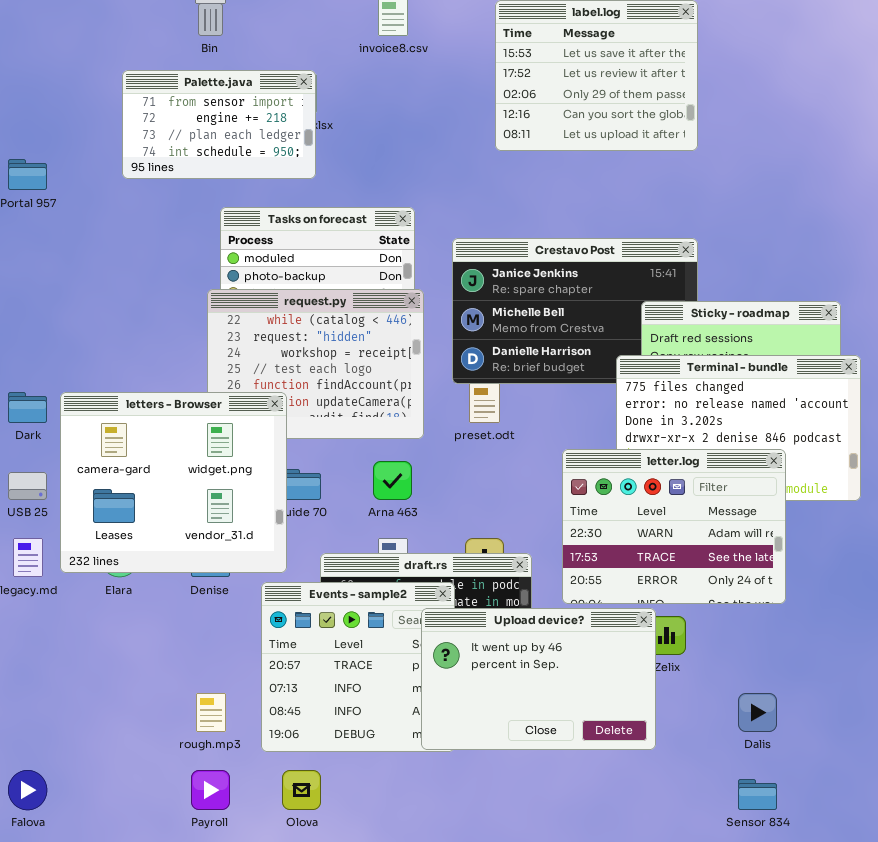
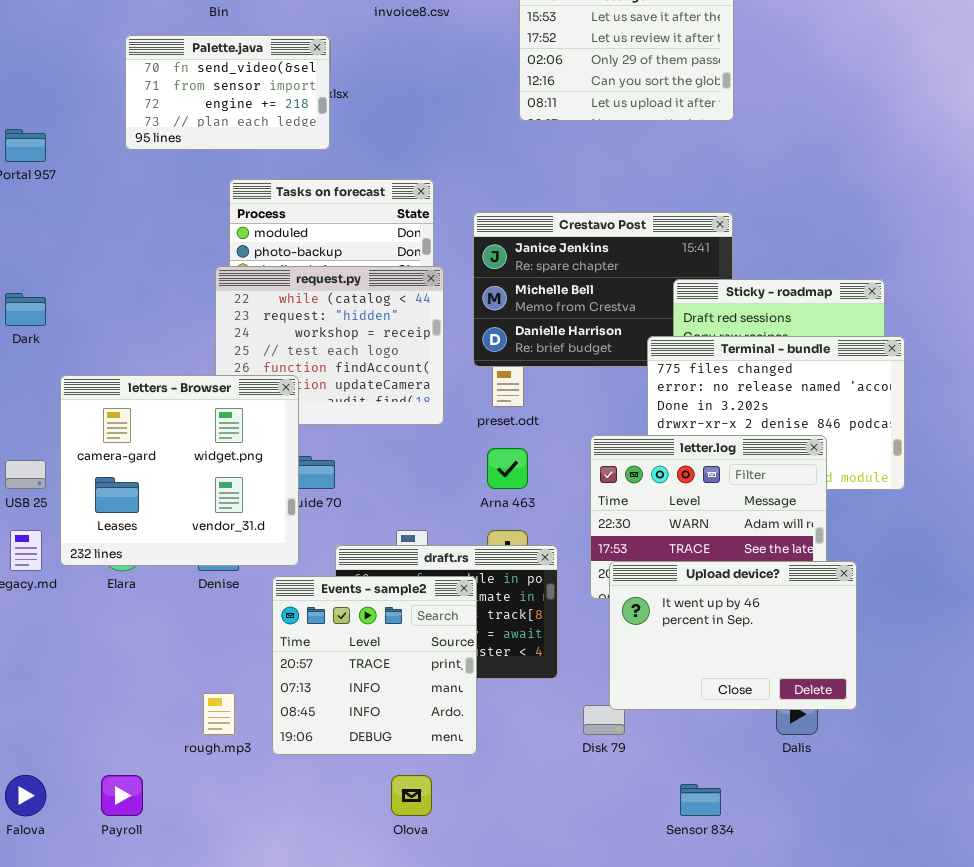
Palette.java: [122,70,316,179] -> [125,35,330,150], scrolled up 1 row
Dark: [8,392,47,423] -> [5,293,46,326], moved
Arna 463: [373,461,412,500] -> [487,448,528,489], moved
Upload device?: [421,608,656,750] -> [609,561,857,710], moved
Payroll: [191,770,230,810] -> [101,775,143,816], moved
Olova: [282,770,321,810] -> [391,775,432,816], moved
Sensor 834: [738,779,777,810] -> [680,784,721,816], moved

